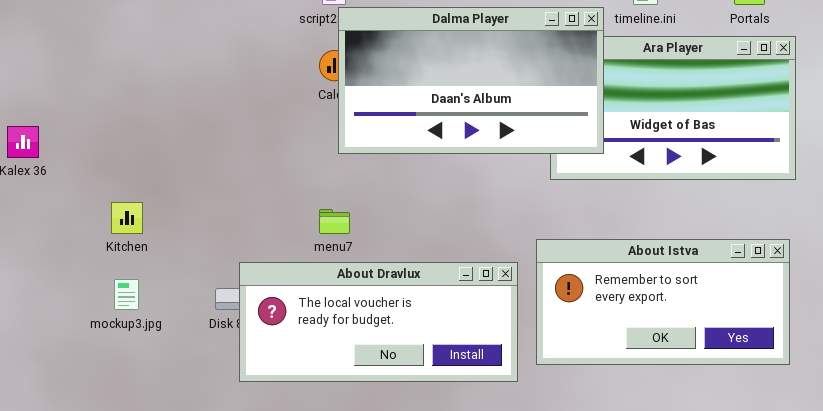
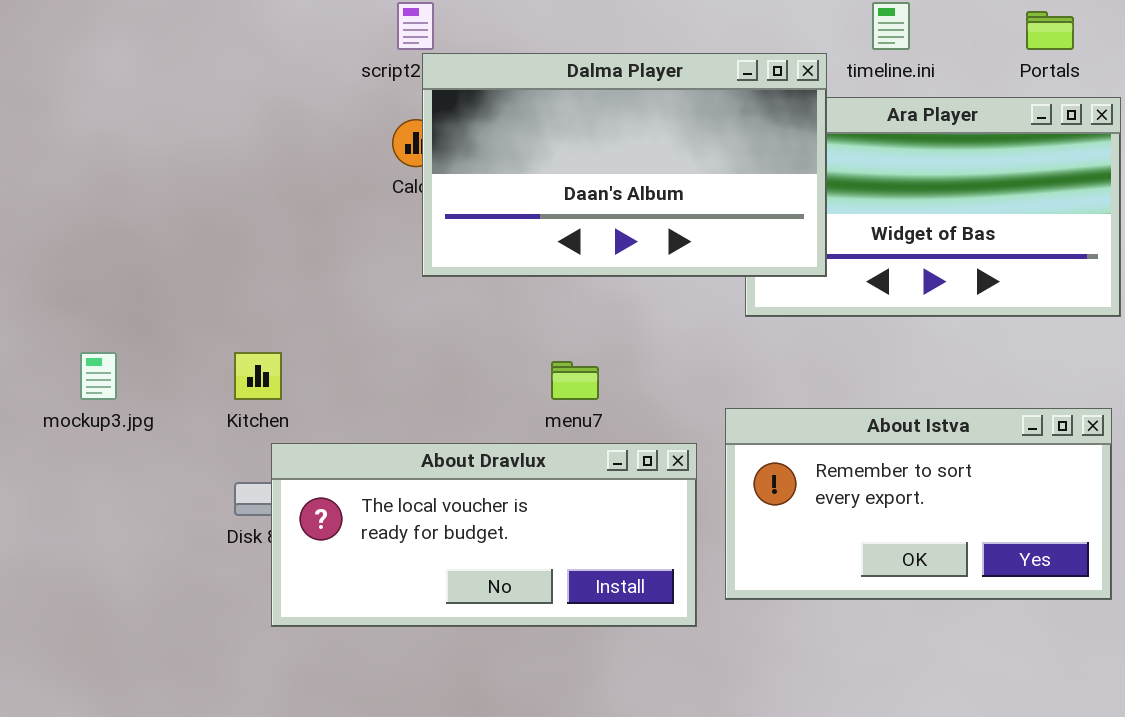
Kitchen: [111,202,143,234] -> [234,352,282,400], moved
menu7: [319,209,350,234] -> [551,361,599,400], moved
mockup3.jpg: [114,279,139,310] -> [80,352,117,400], moved

